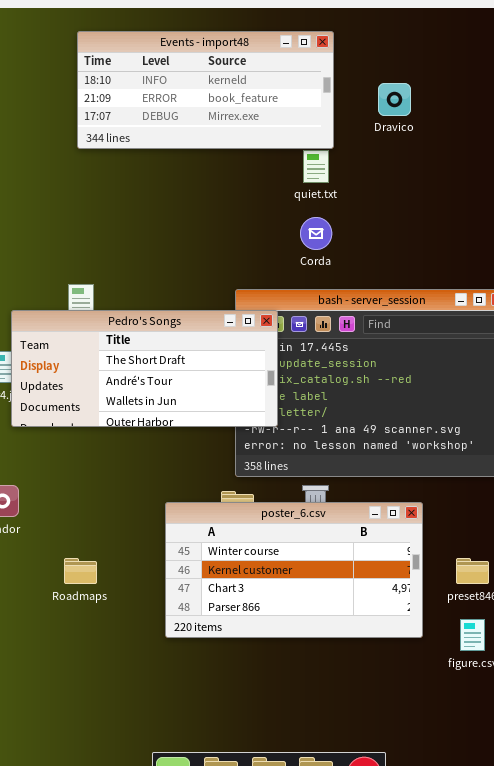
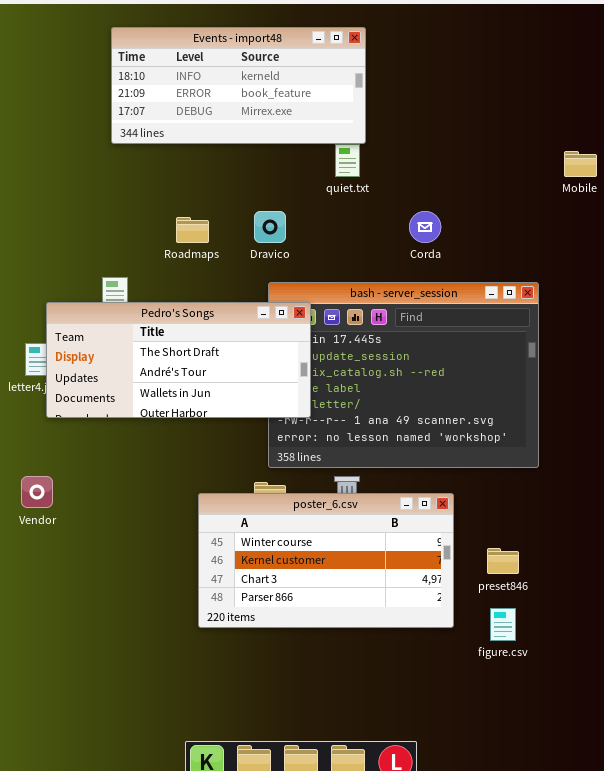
Dravico: [378,83,411,116] -> [254,211,286,243], moved
Corda: [300,217,332,250] -> [409,211,441,243], moved
Roadmaps: [64,558,97,584] -> [176,217,209,243], moved

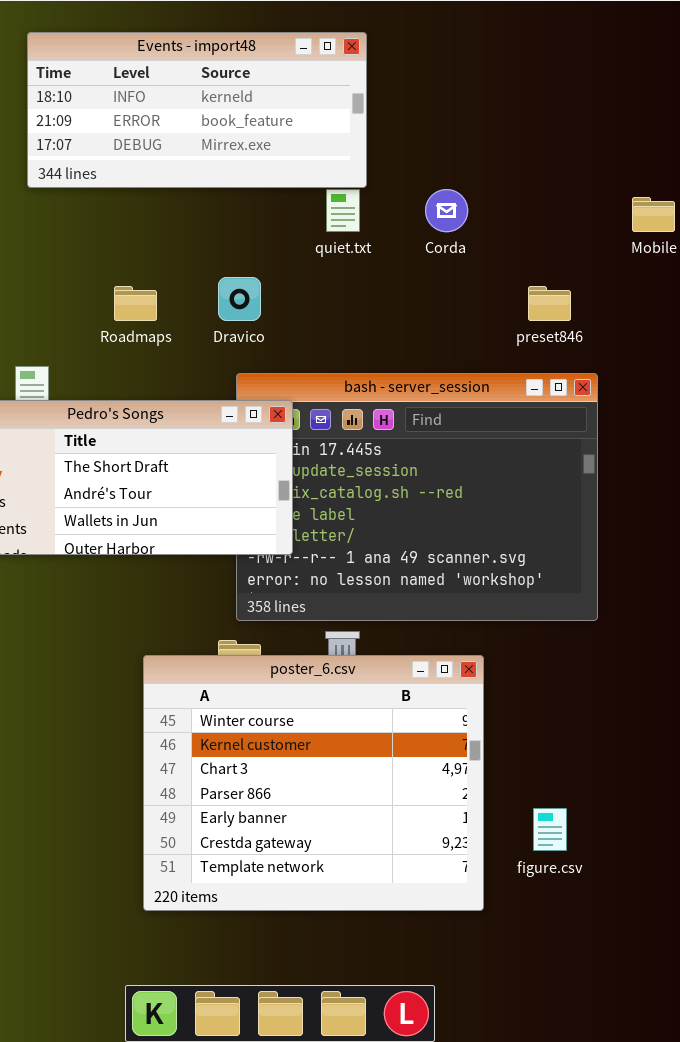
Corda: [409,211,441,243] -> [425,189,468,232], moved
poster_6.csv: [198,493,454,628] -> [143,655,484,911], resized
preset846: [487,548,519,574] -> [528,286,571,321], moved

